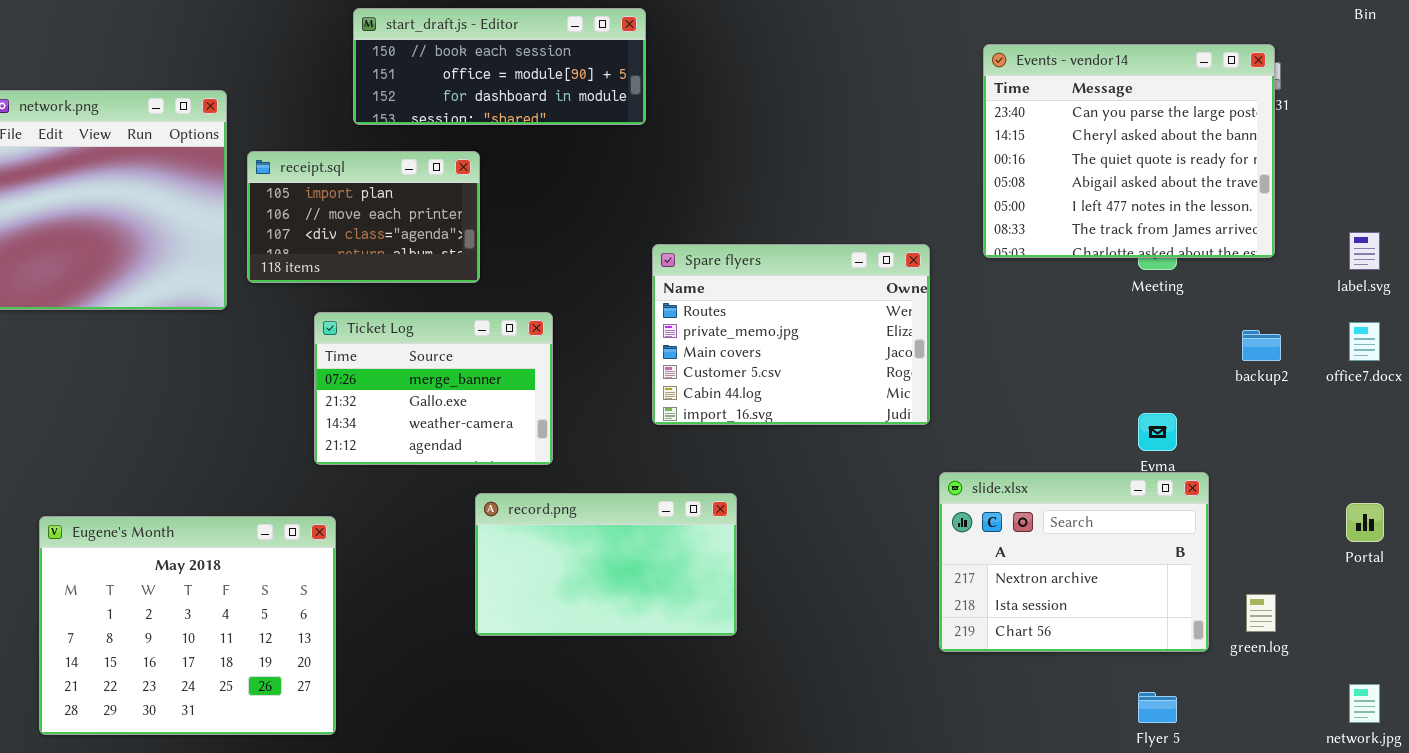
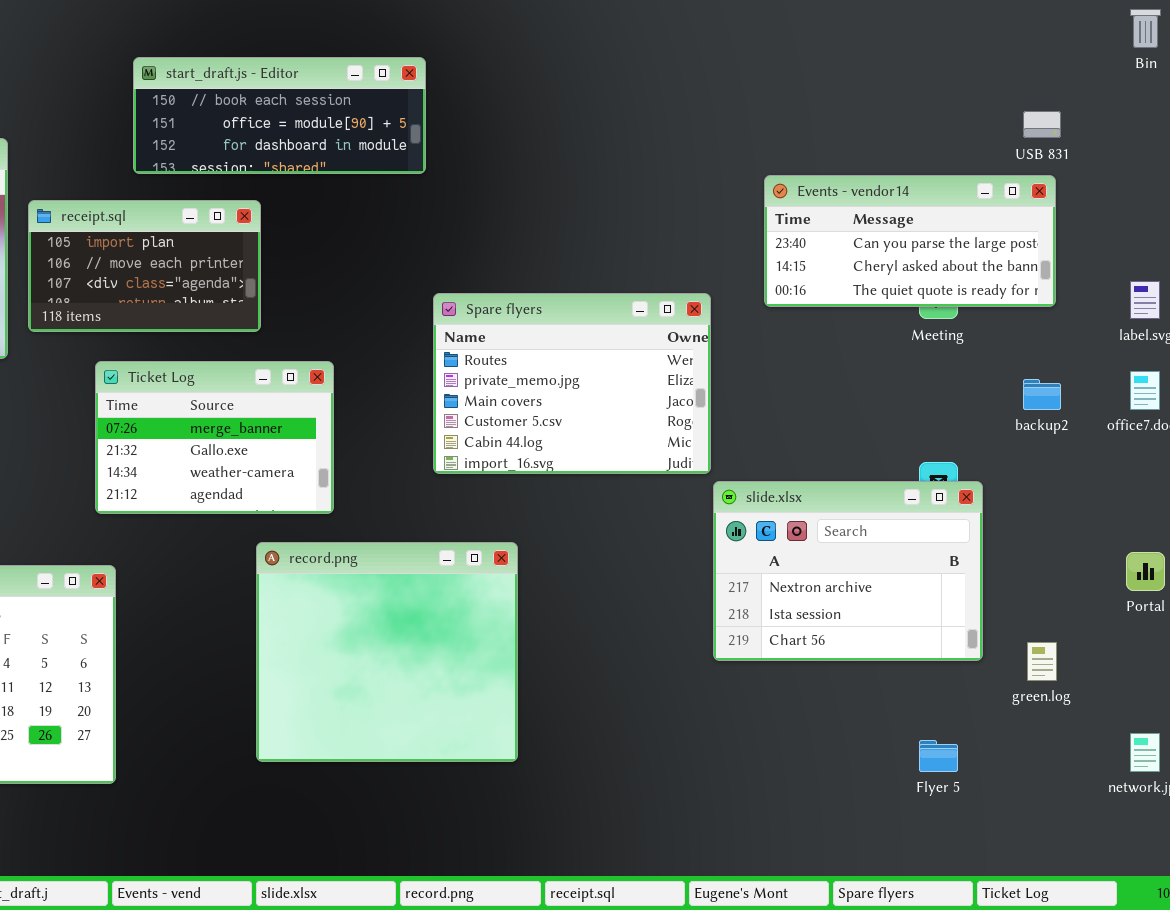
Events - vendor14: [983,44,1275,258] -> [764,175,1056,307], resized
slide.xlsx: [939,472,1209,652] -> [713,481,983,661], moved
record.png: [475,493,737,636] -> [256,542,518,762], resized

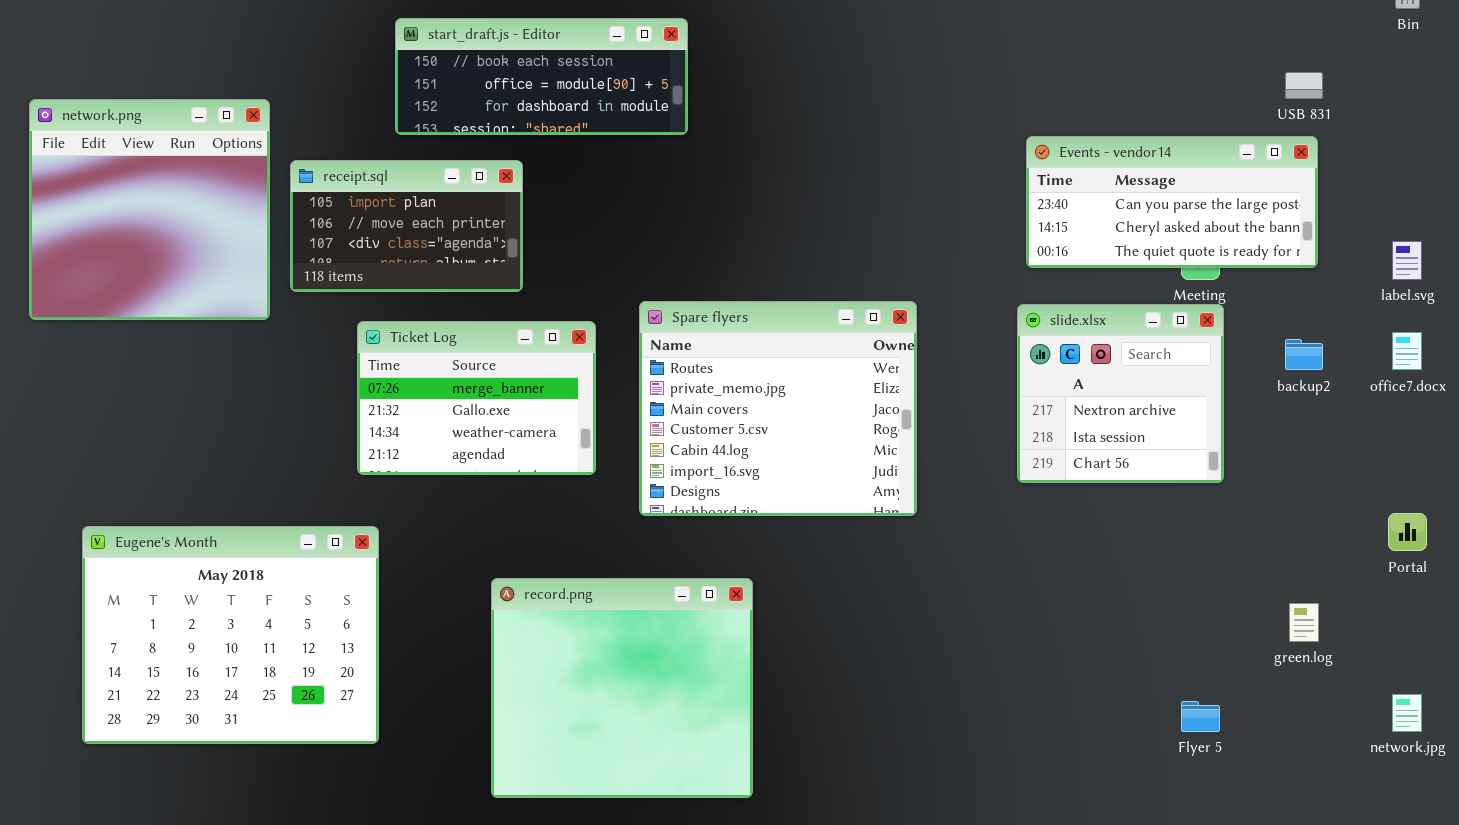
Spare flyers: [433,293,711,474] -> [639,301,917,516], moved, resized
slide.xlsx: [713,481,983,661] -> [1017,304,1224,483], moved, resized
record.png: [256,542,518,762] -> [491,578,753,798], moved

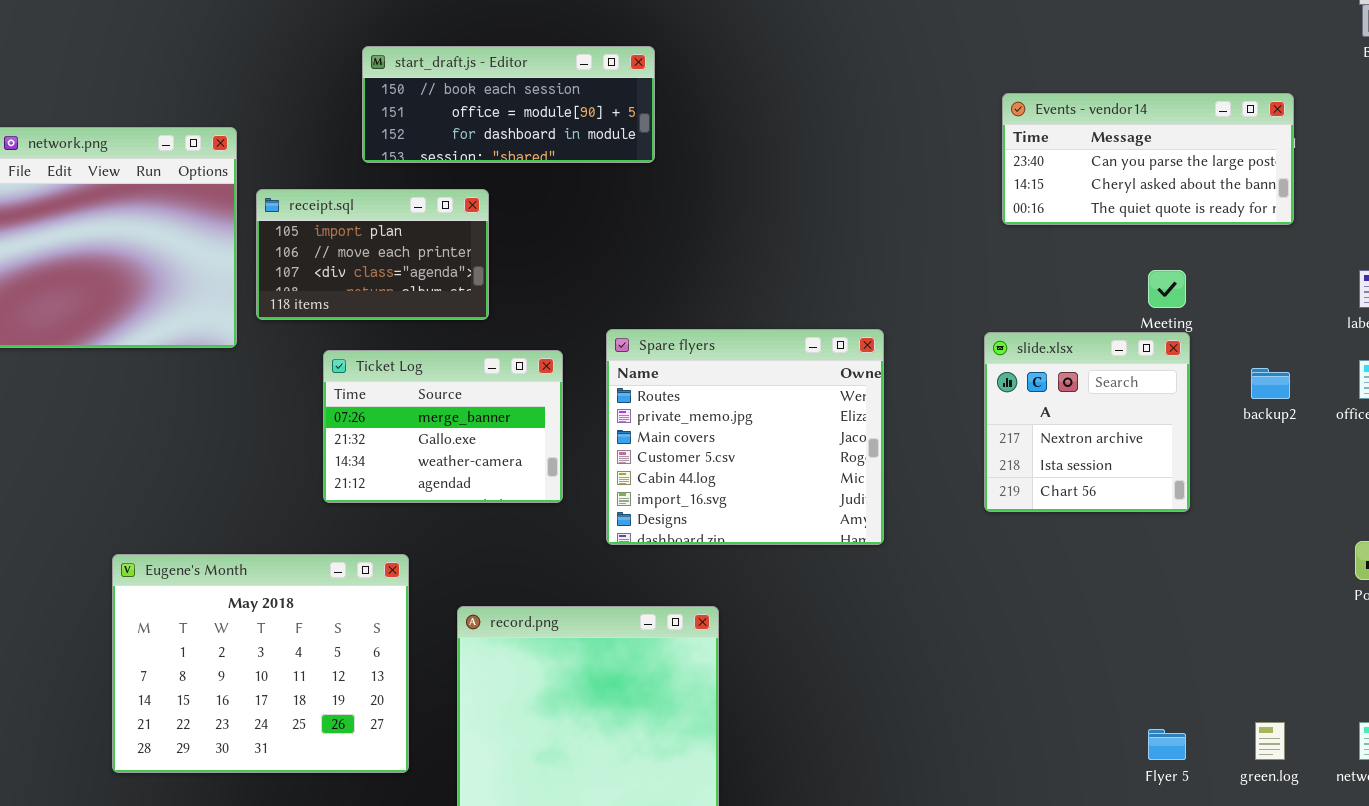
Events - vendor14: [1026,136,1318,268] -> [1002,93,1294,225], moved
Eugene's Month: [82,526,379,744] -> [112,554,409,773], moved
green.log: [1289,603,1319,642] -> [1255,722,1285,760], moved

